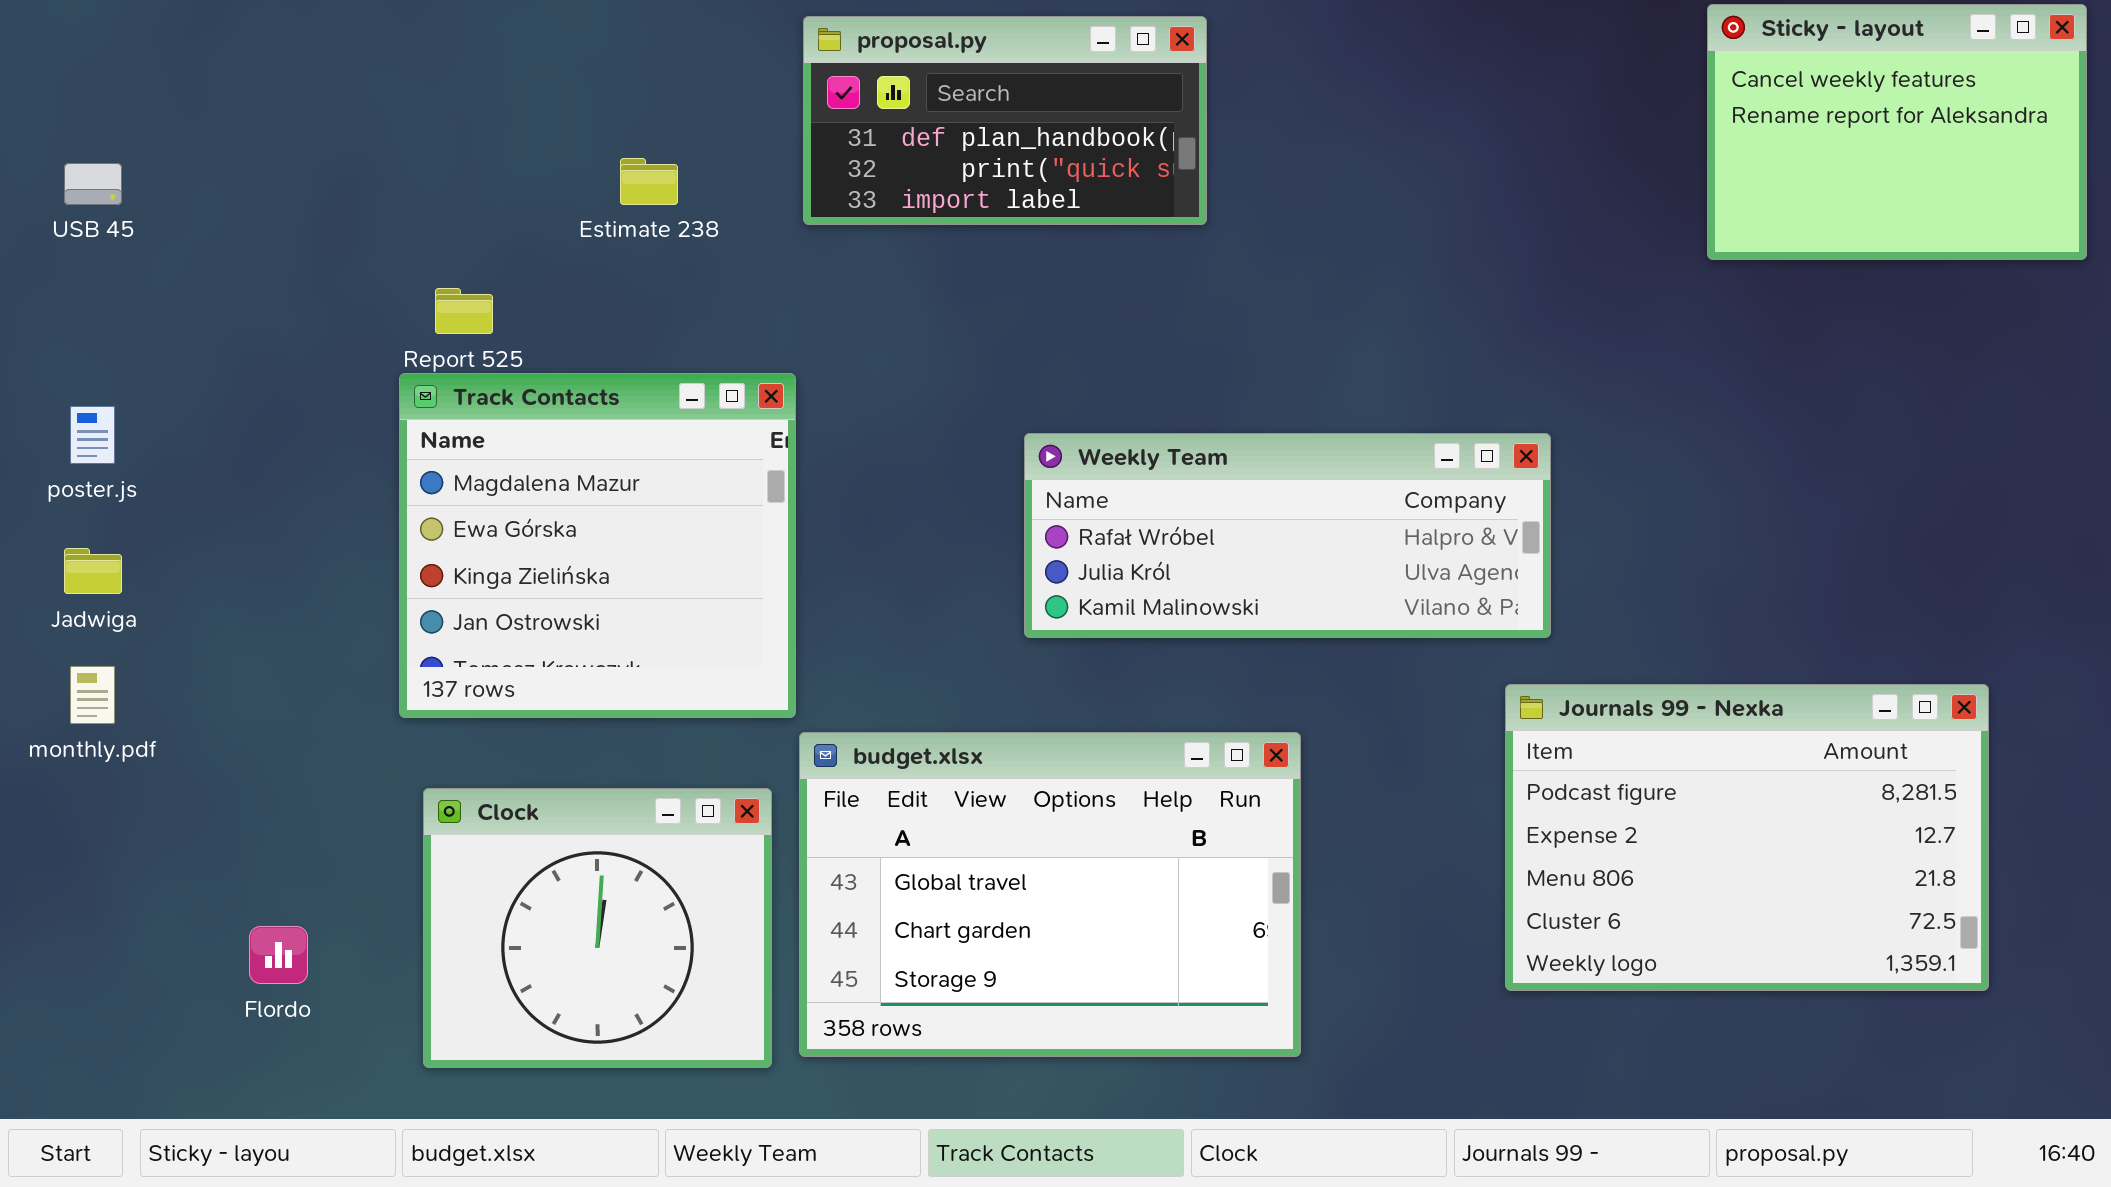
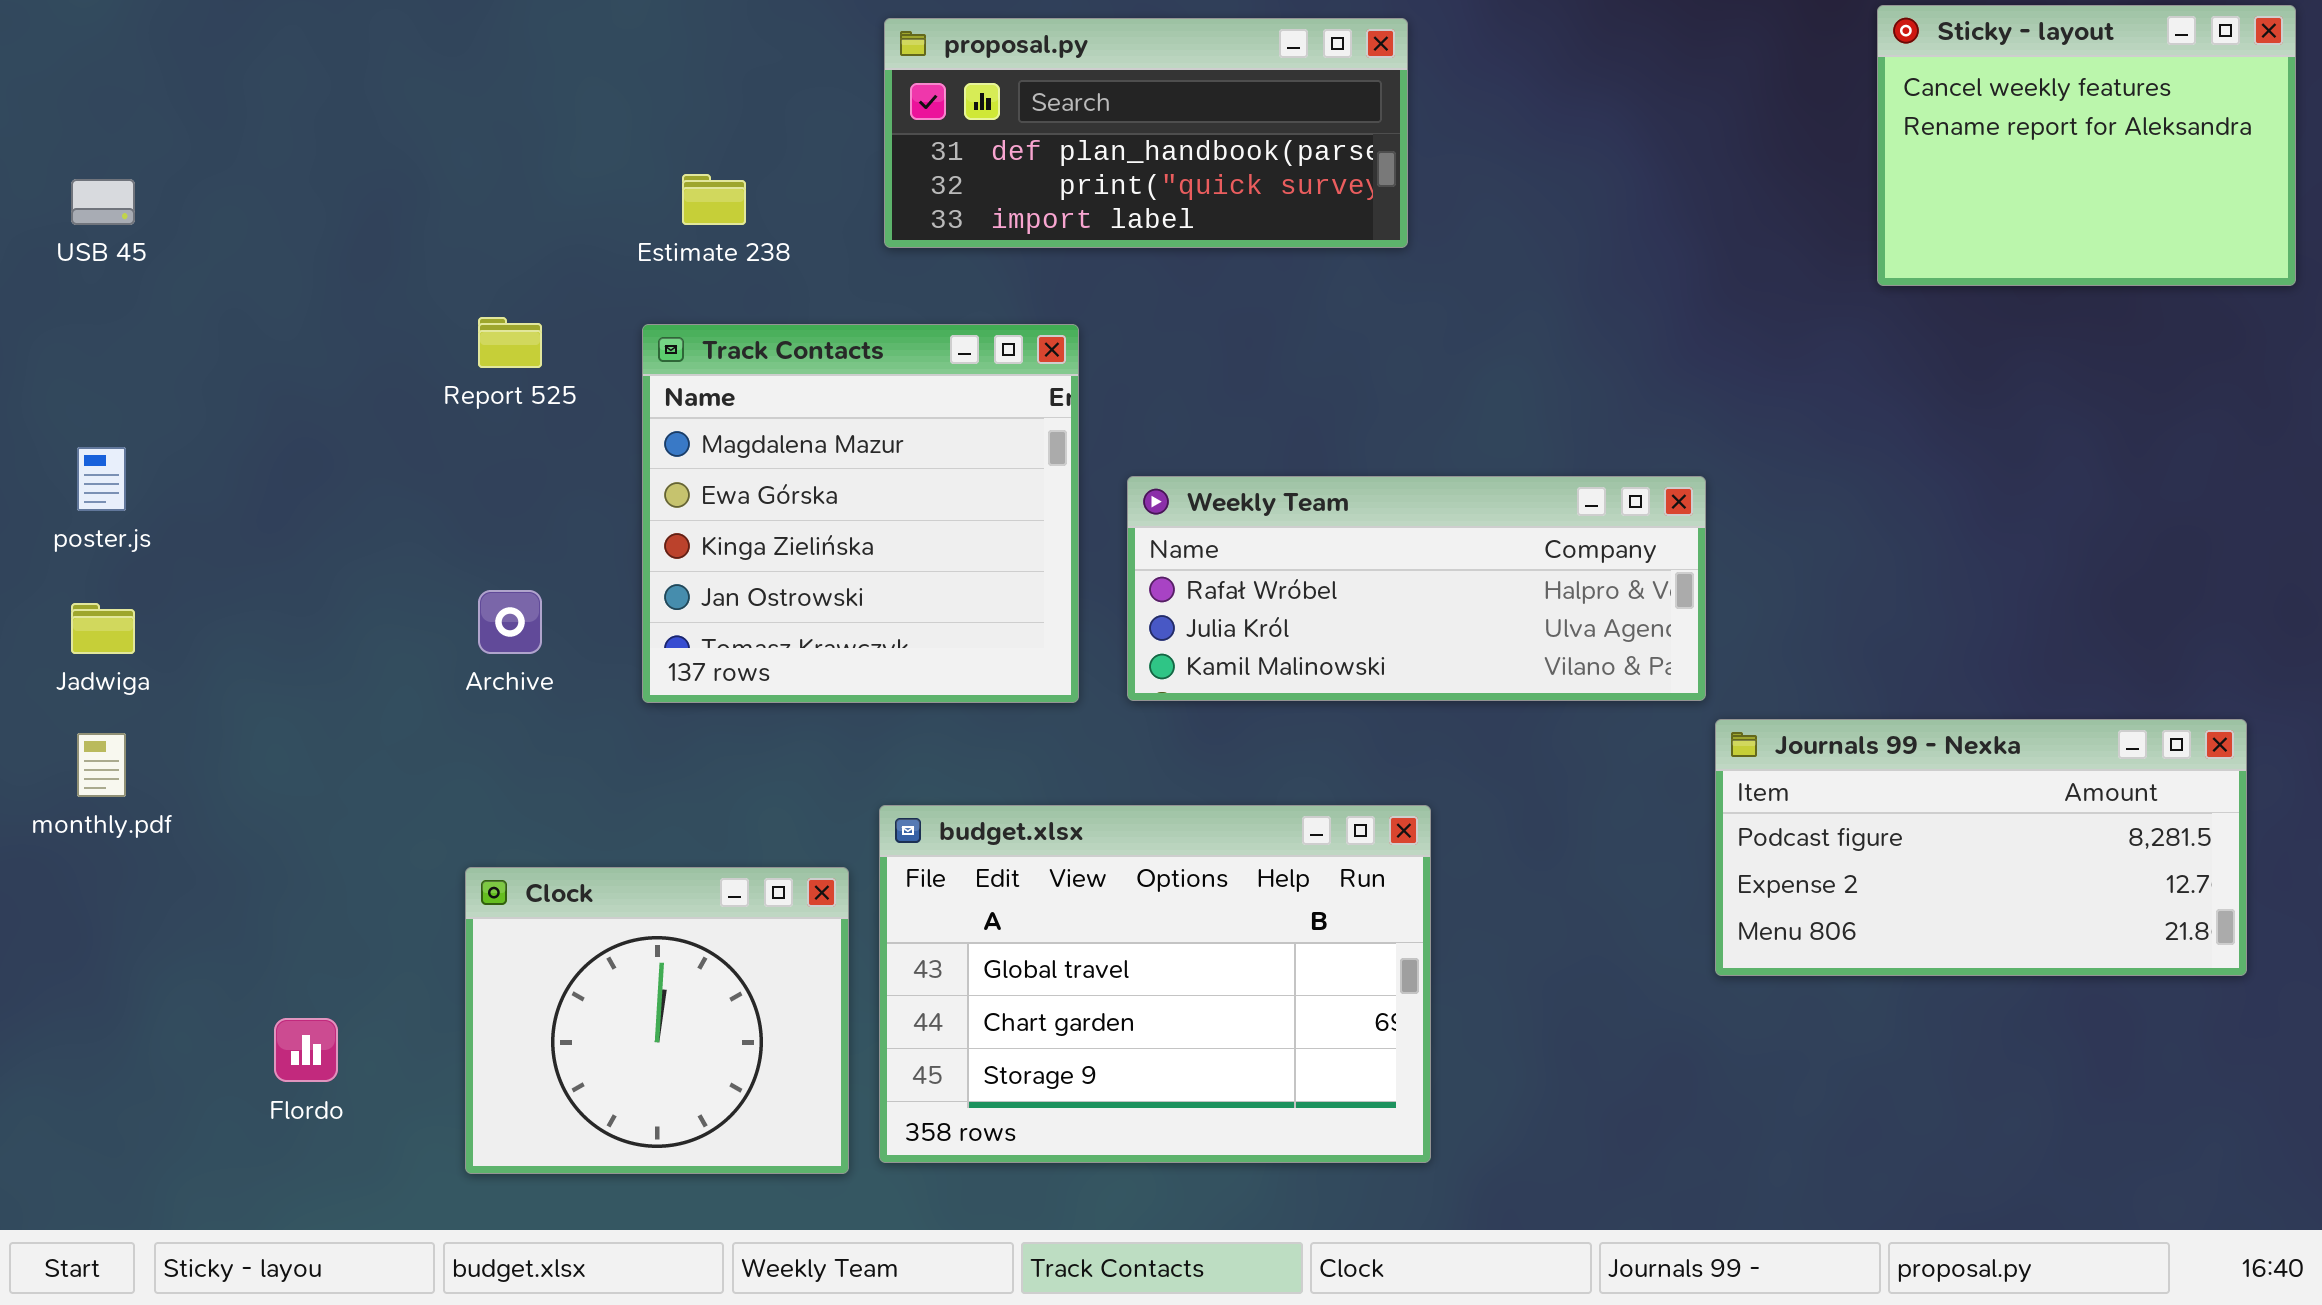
proposal.py: [803,16,1207,225] -> [884,18,1408,248], resized
Track Contacts: [399,373,796,718] -> [642,324,1079,703], moved
Journals 99 - Nexka: [1505,684,1989,991] -> [1715,719,2247,976], moved, resized

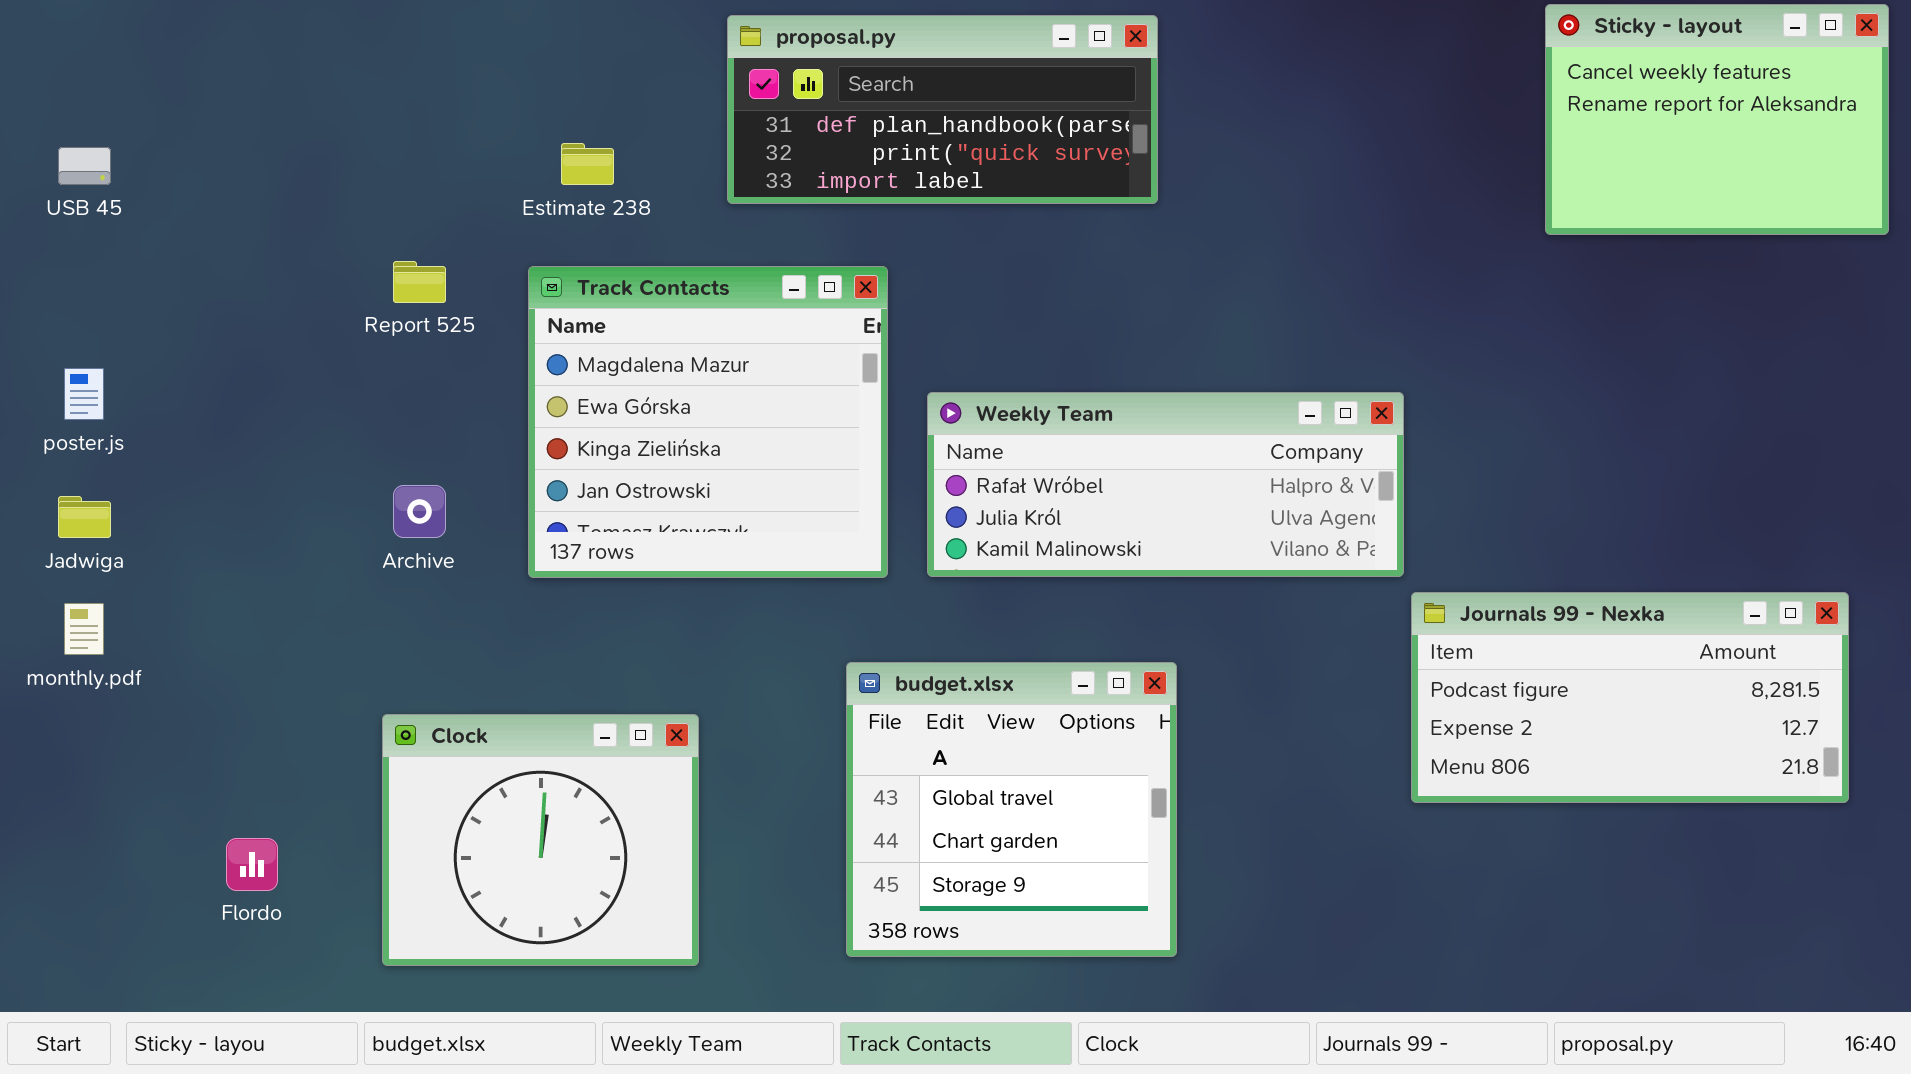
budget.xlsx: [879,805,1431,1163] -> [846,662,1177,957], resized

